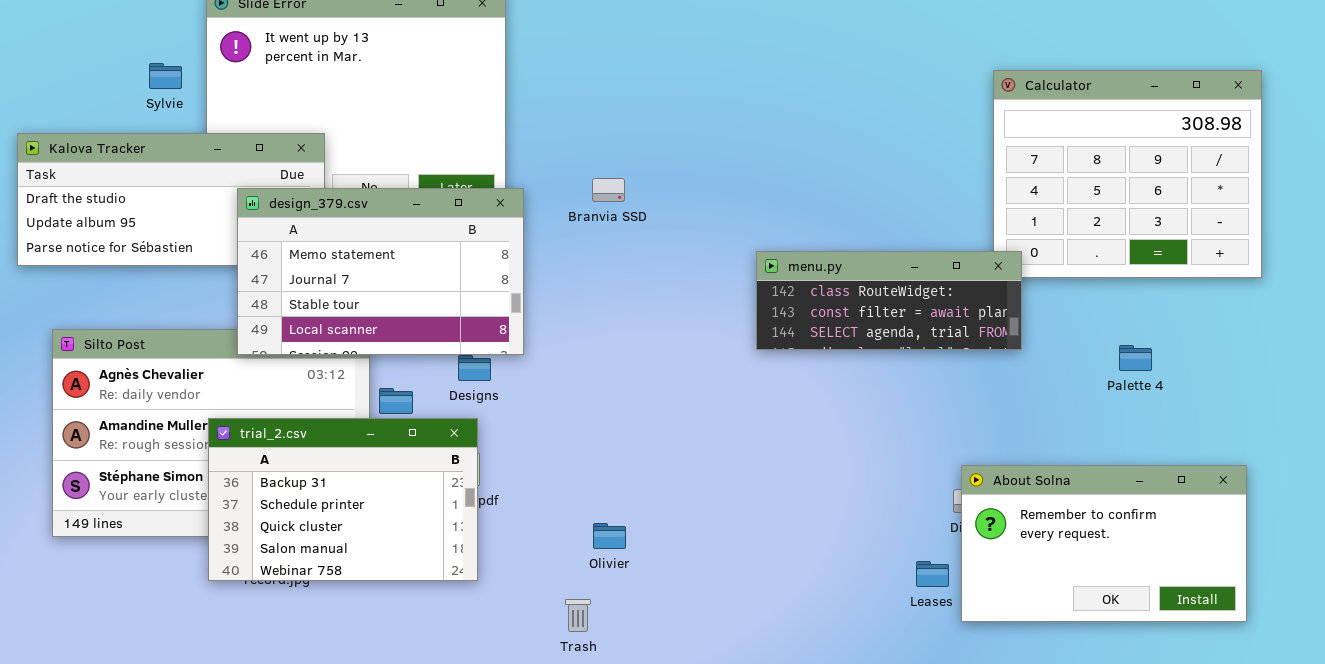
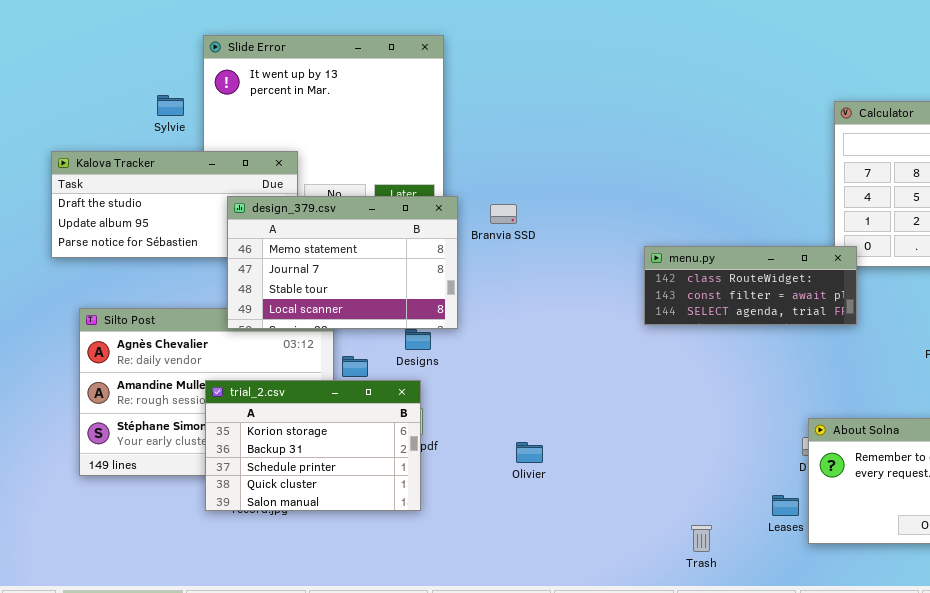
Branvia SSD: [592,178,625,202] -> [490,204,517,224], moved
trial_2.csv: [208,418,478,581] -> [205,380,421,511], scrolled up 1 row
Olivier: [593,523,626,549] -> [516,442,543,463], moved
Trash: [565,599,591,632] -> [691,525,712,552], moved

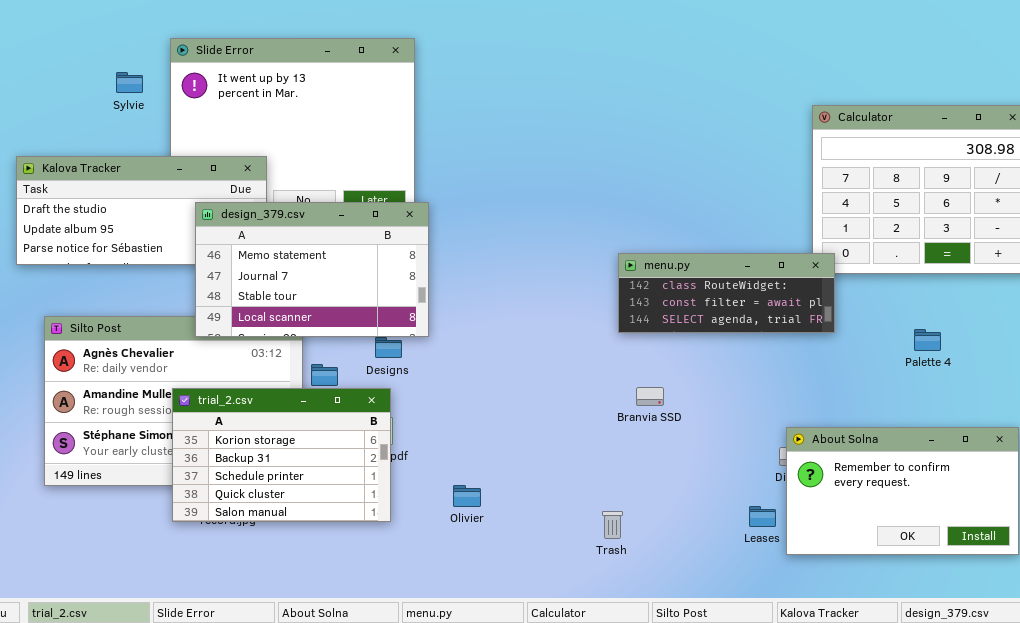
Sylvie: [157,95,184,116] -> [116,72,143,93], moved
Branvia SSD: [490,204,517,224] -> [636,387,664,406], moved
Olivier: [516,442,543,463] -> [453,485,481,507], moved
Trash: [691,525,712,552] -> [602,511,623,539], moved

